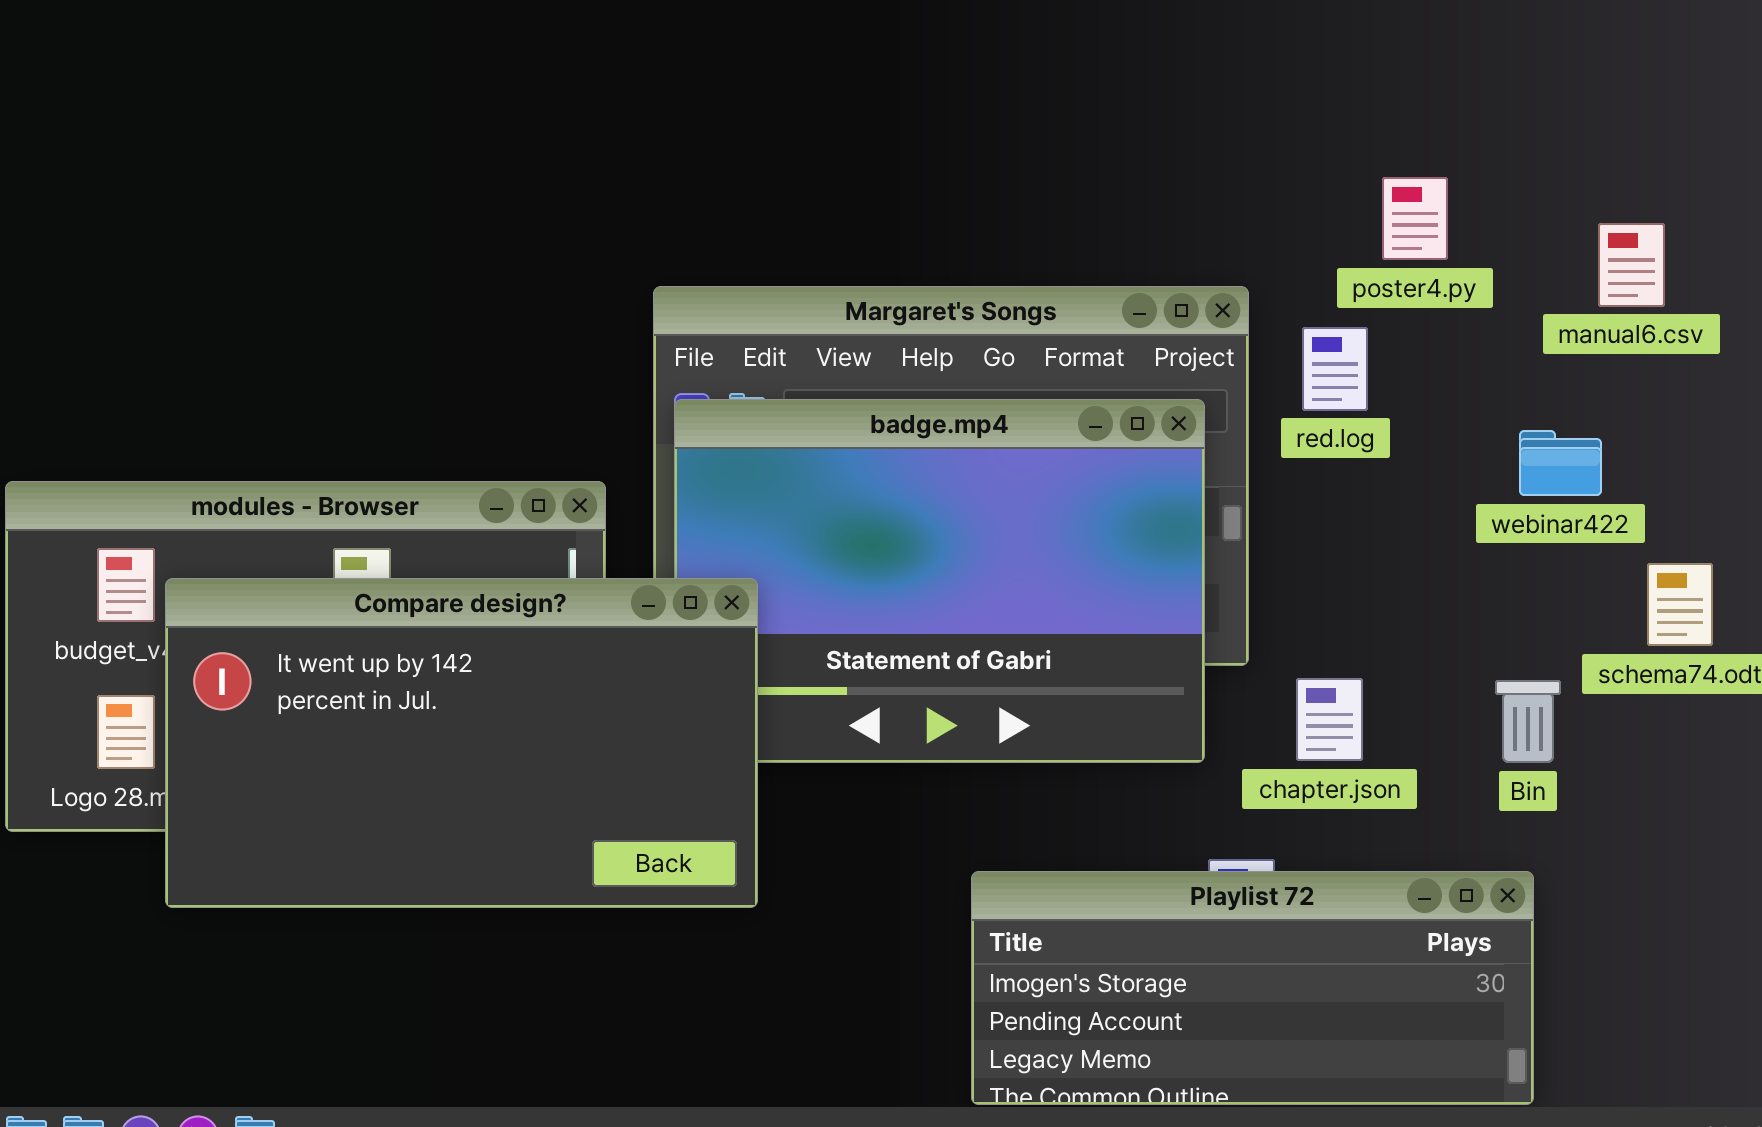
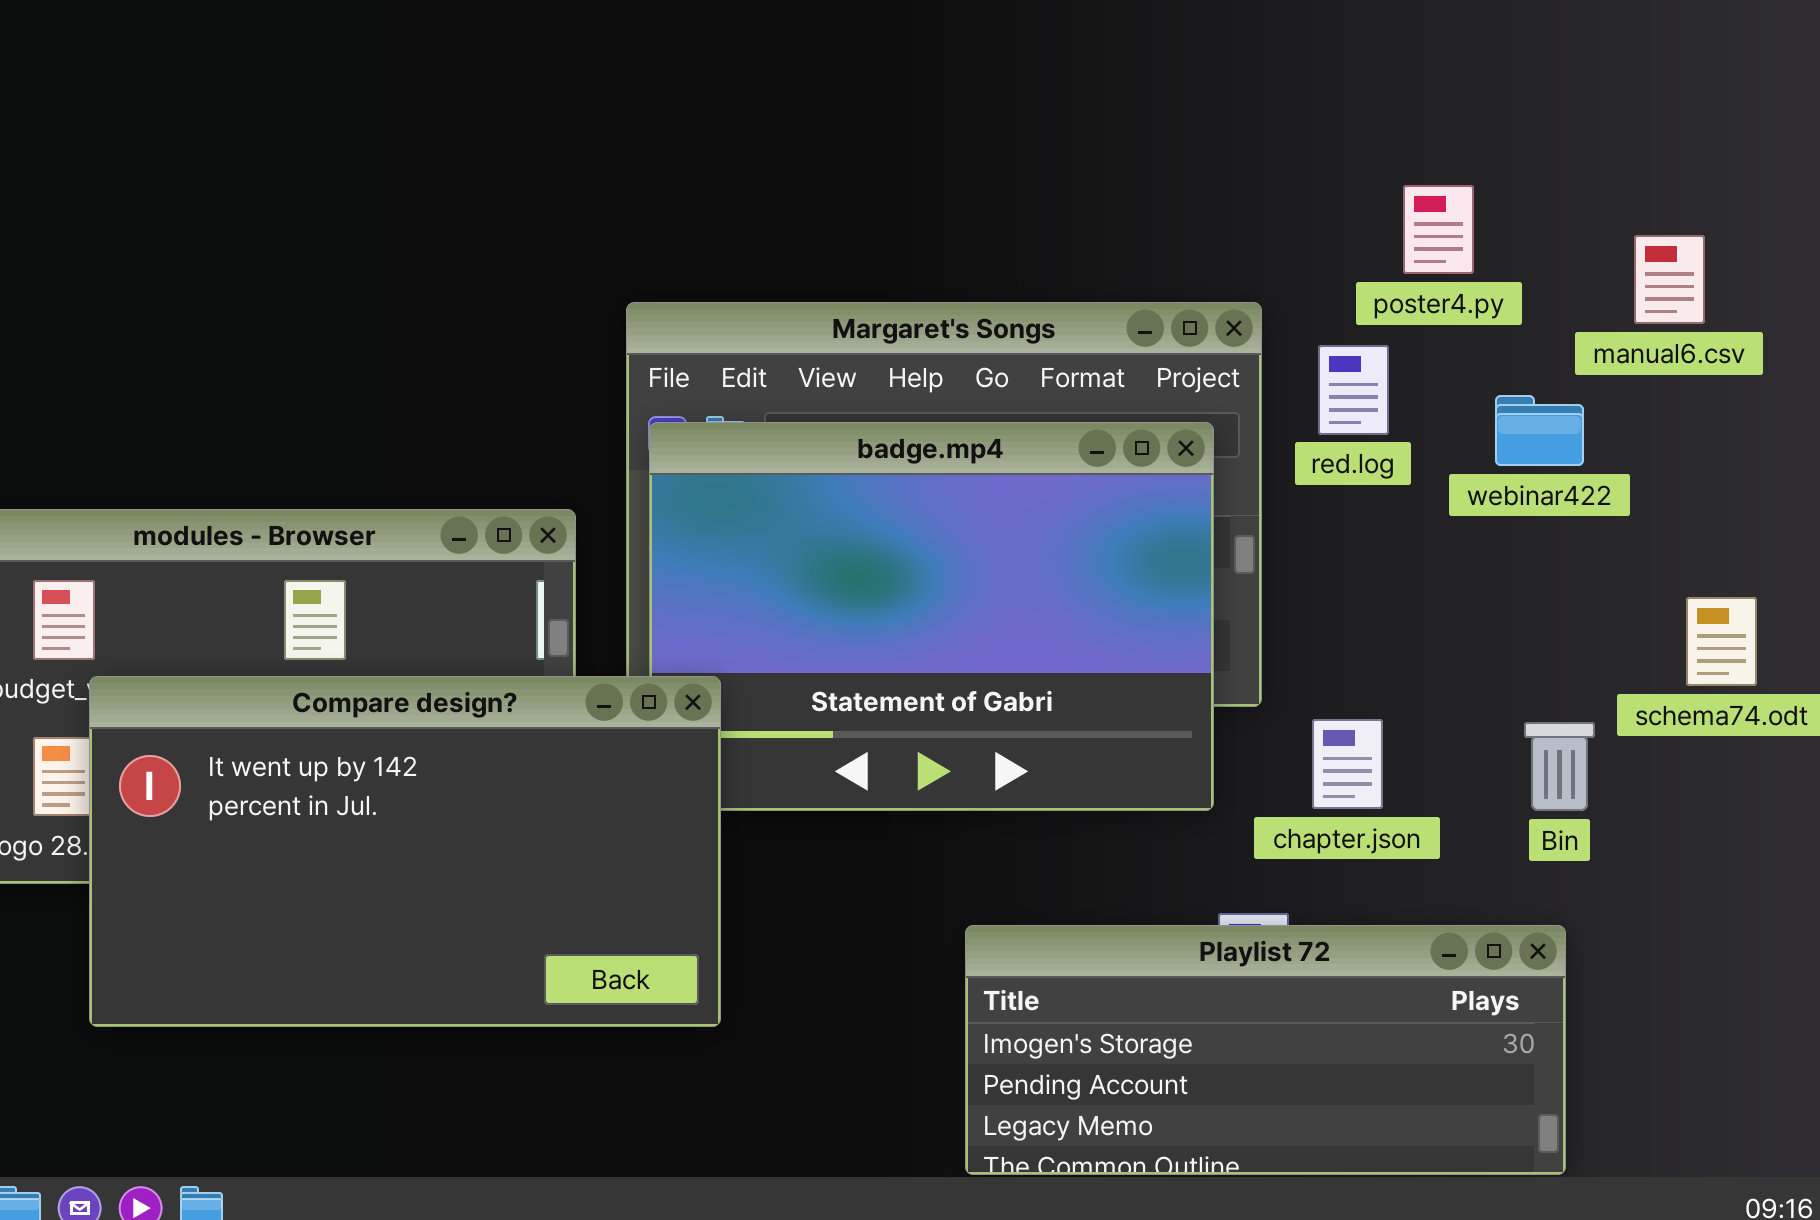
webinar422: [1519,430,1602,496] -> [1495,395,1584,466], moved
Compare design?: [165,578,758,908] -> [89,676,721,1027], moved

